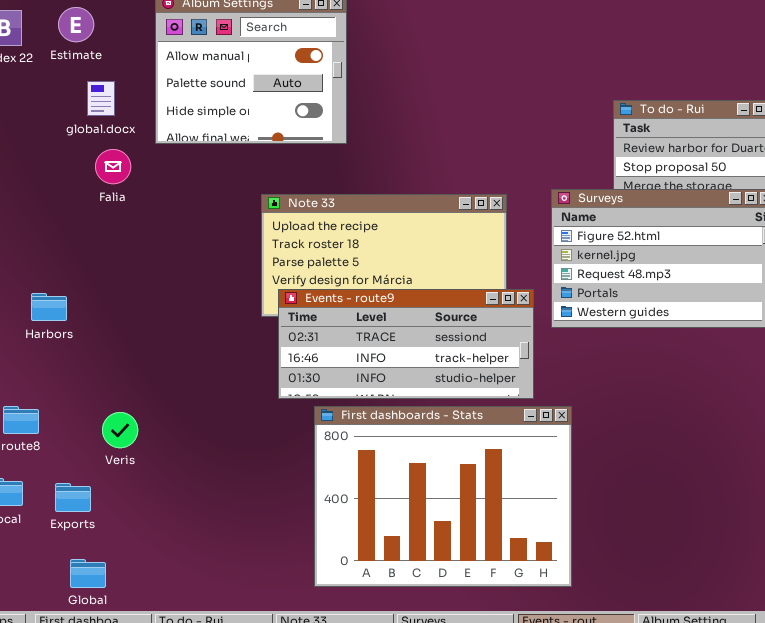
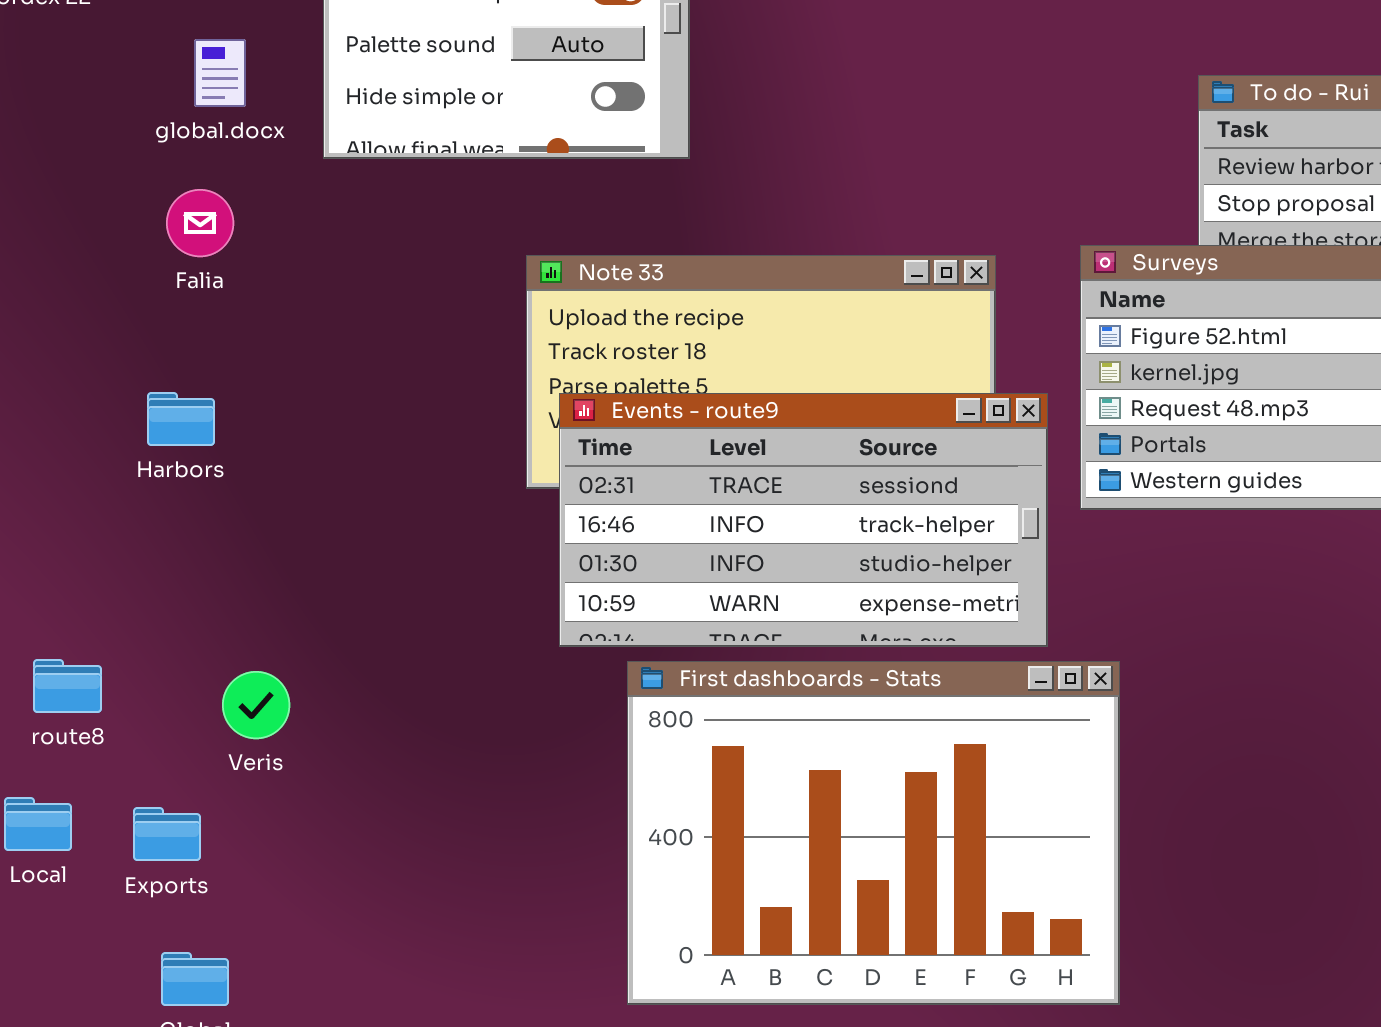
Falia: [95,149,131,184] -> [166,189,234,257], moved
Events - route9: [278,289,534,399] -> [559,393,1048,647], resized
Harbors: [31,293,67,321] -> [147,392,215,446], moved

